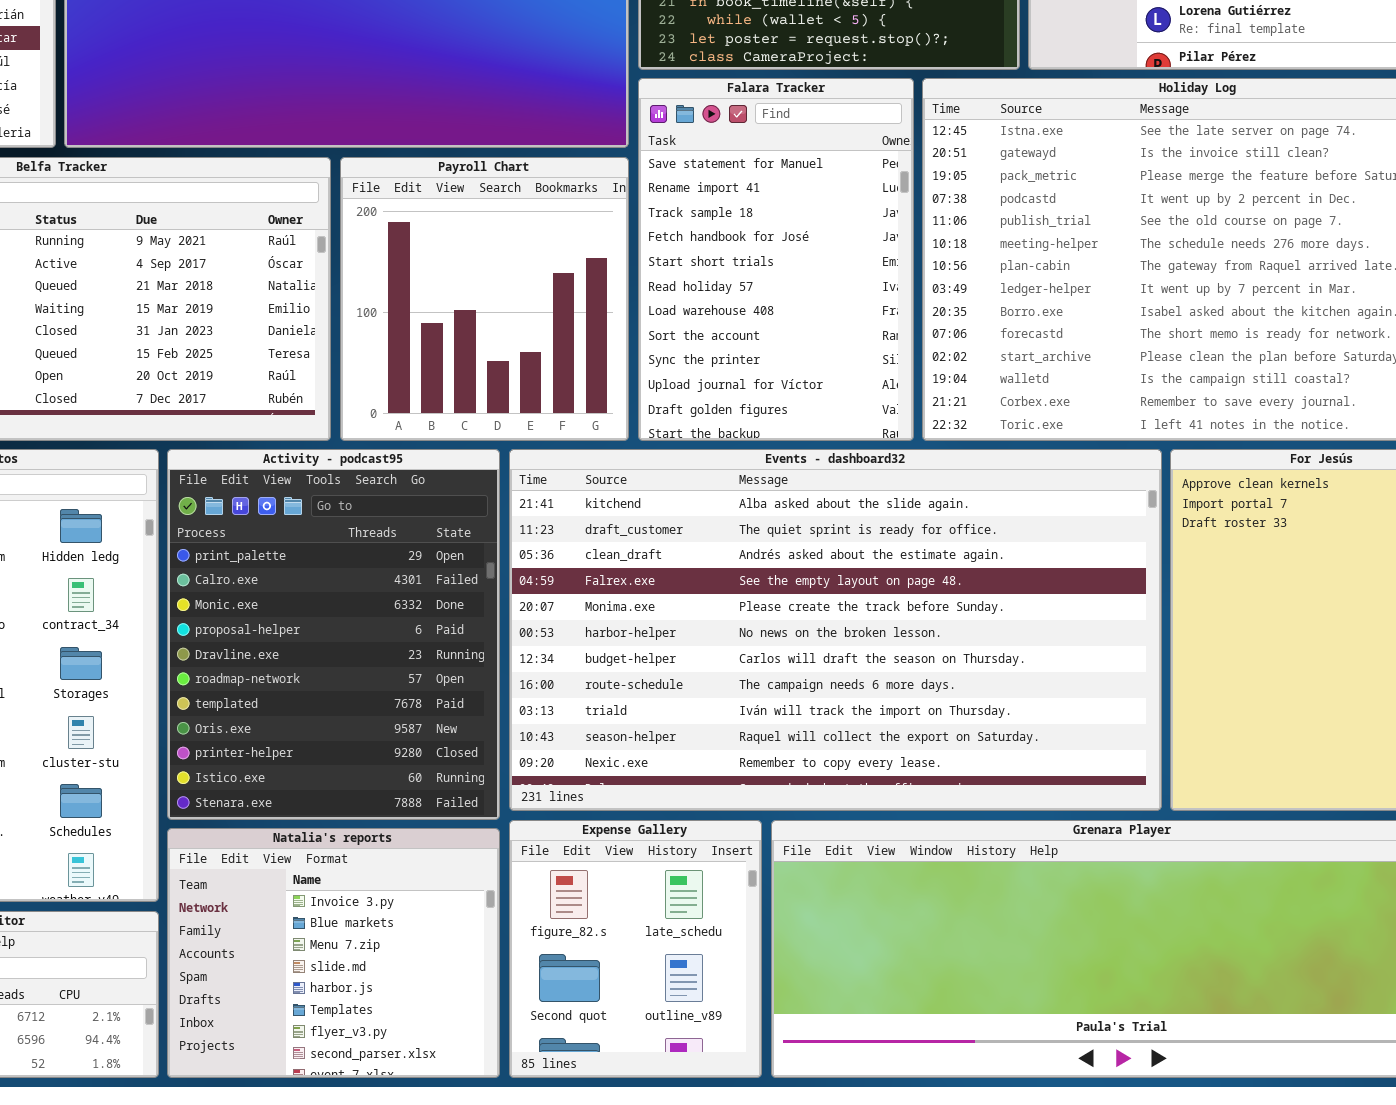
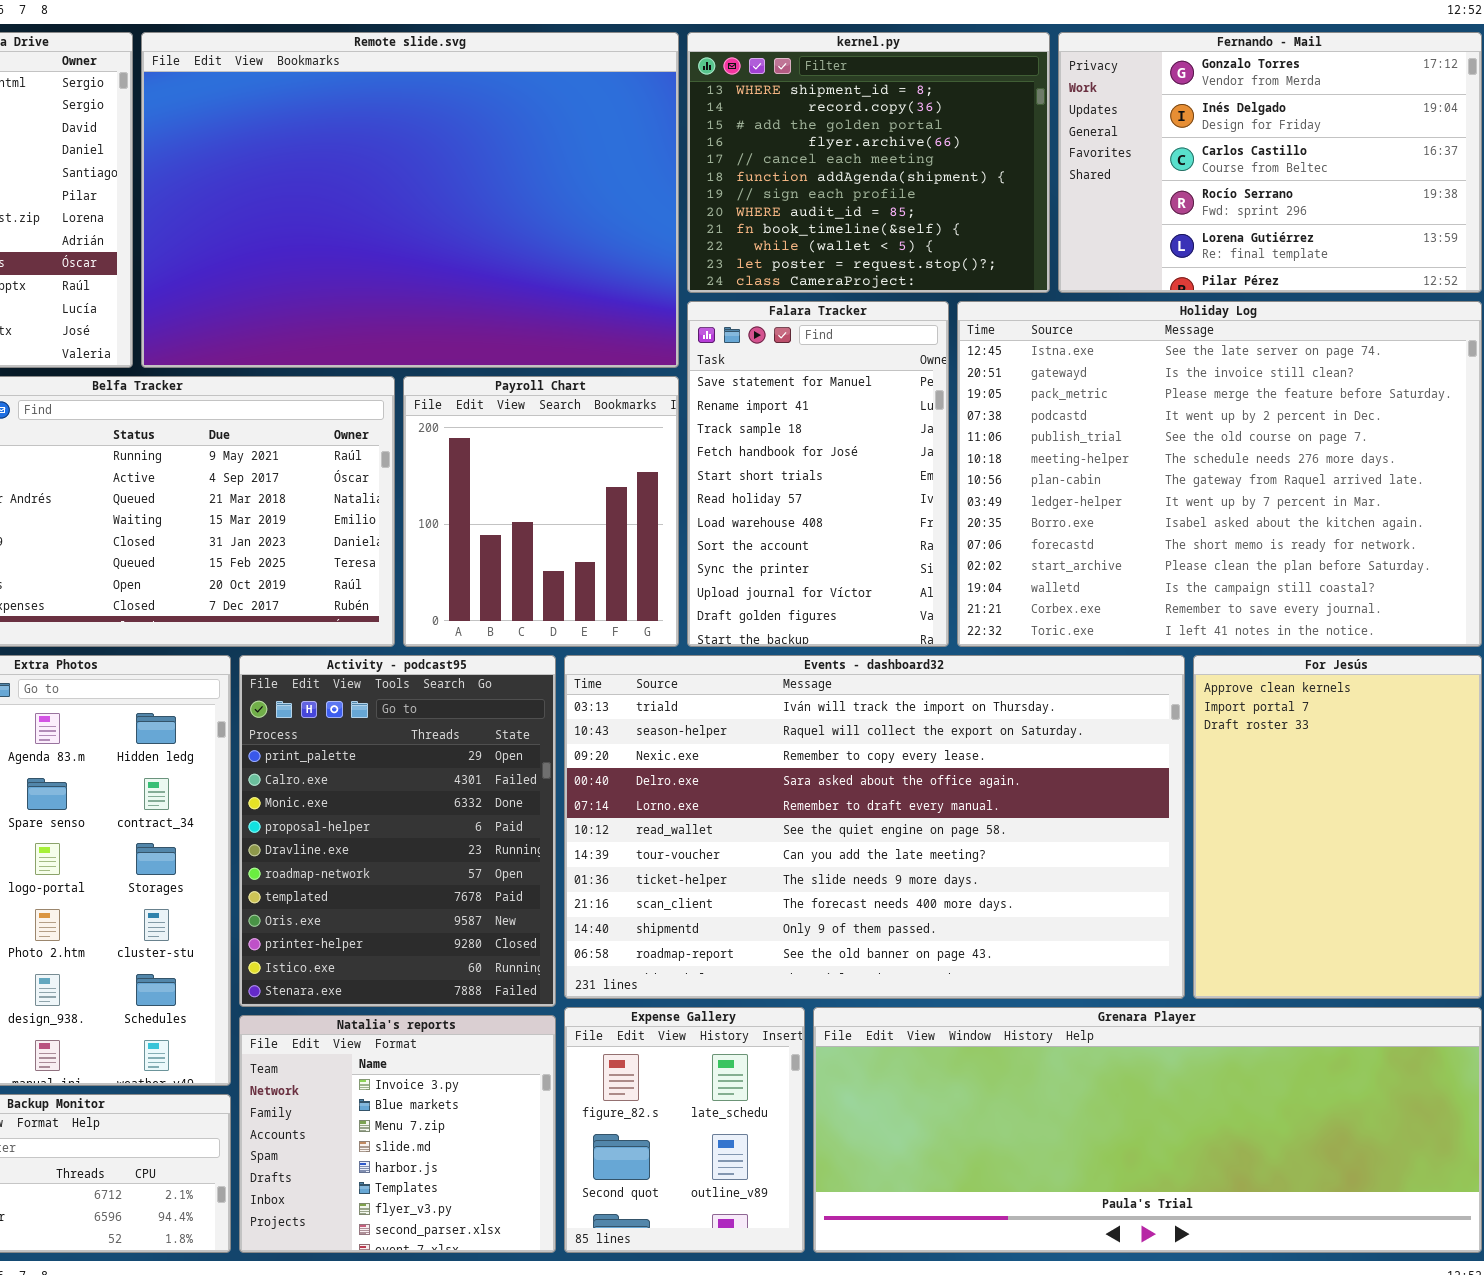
Events - dashboard32: [509,449,1162,811] -> [564,655,1185,999], scrolled down 8 rows

